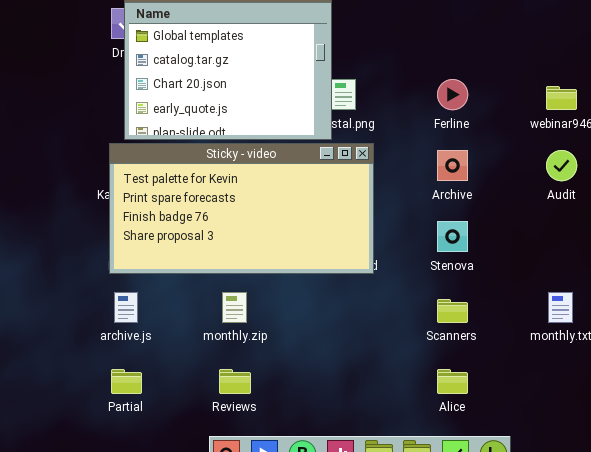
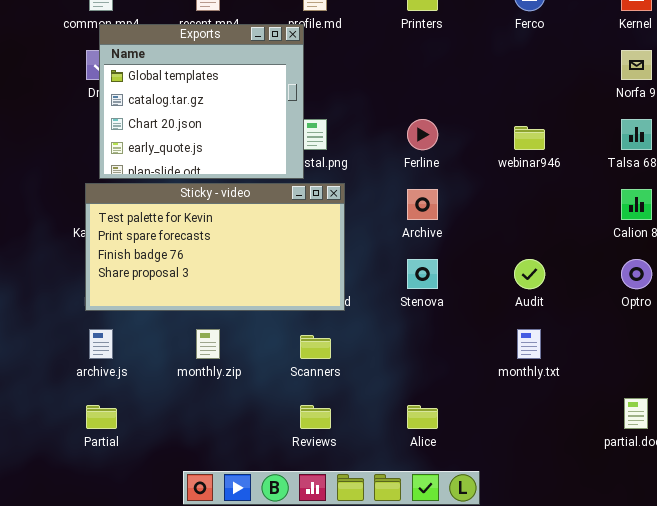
Audit: [546,150,577,181] -> [514,259,545,289], moved
Scanners: [437,299,468,323] -> [300,335,331,359], moved
Reviews: [219,369,251,394] -> [300,405,331,429], moved

